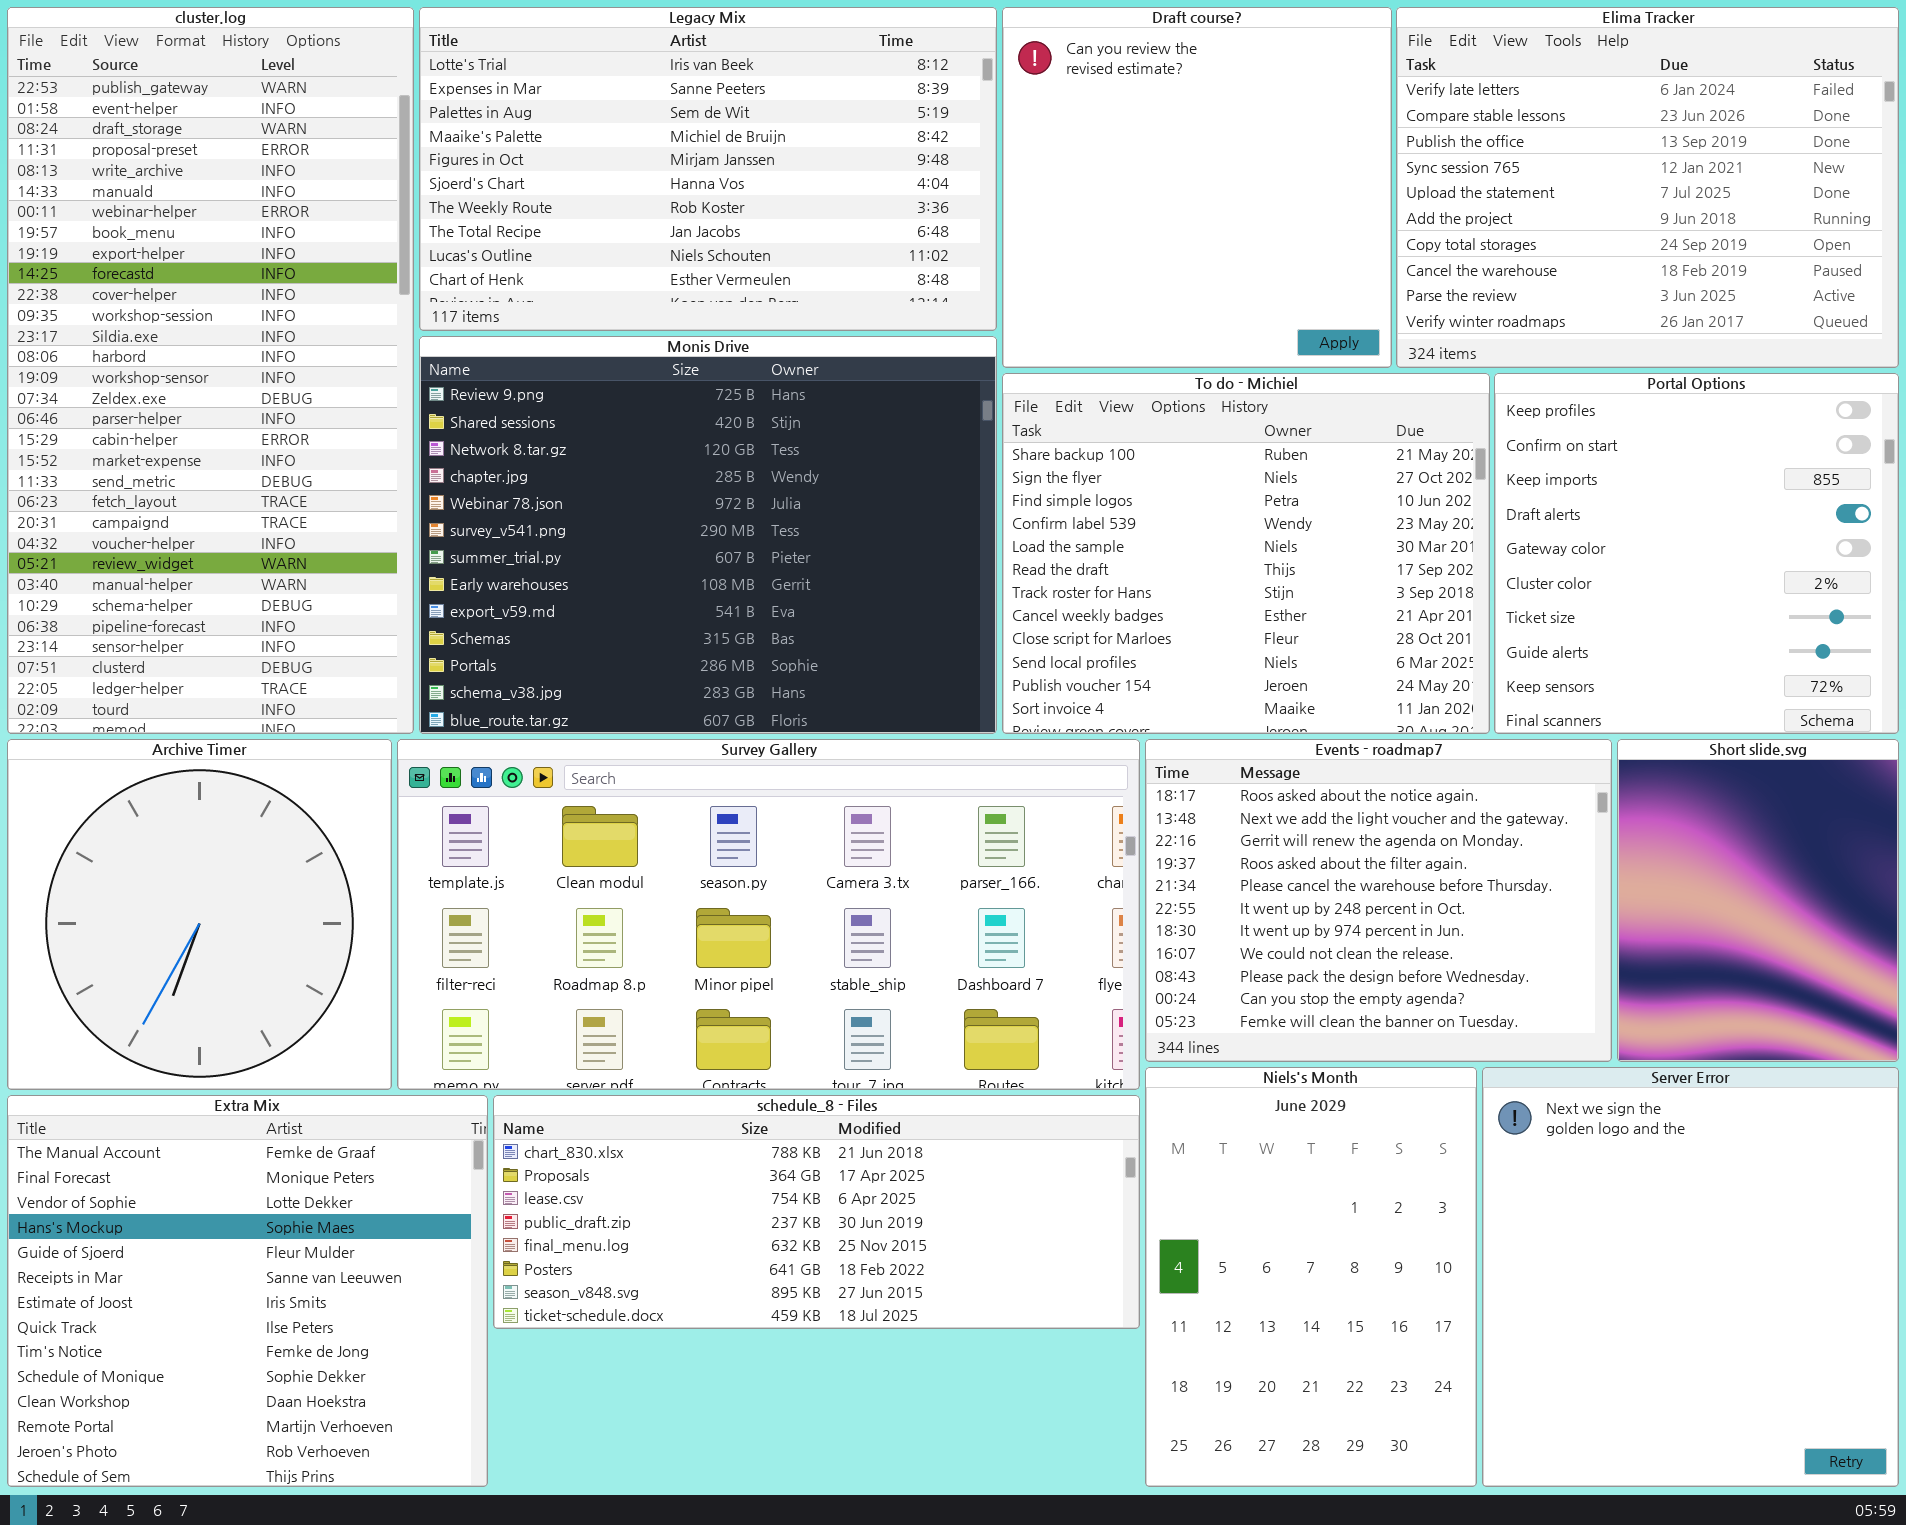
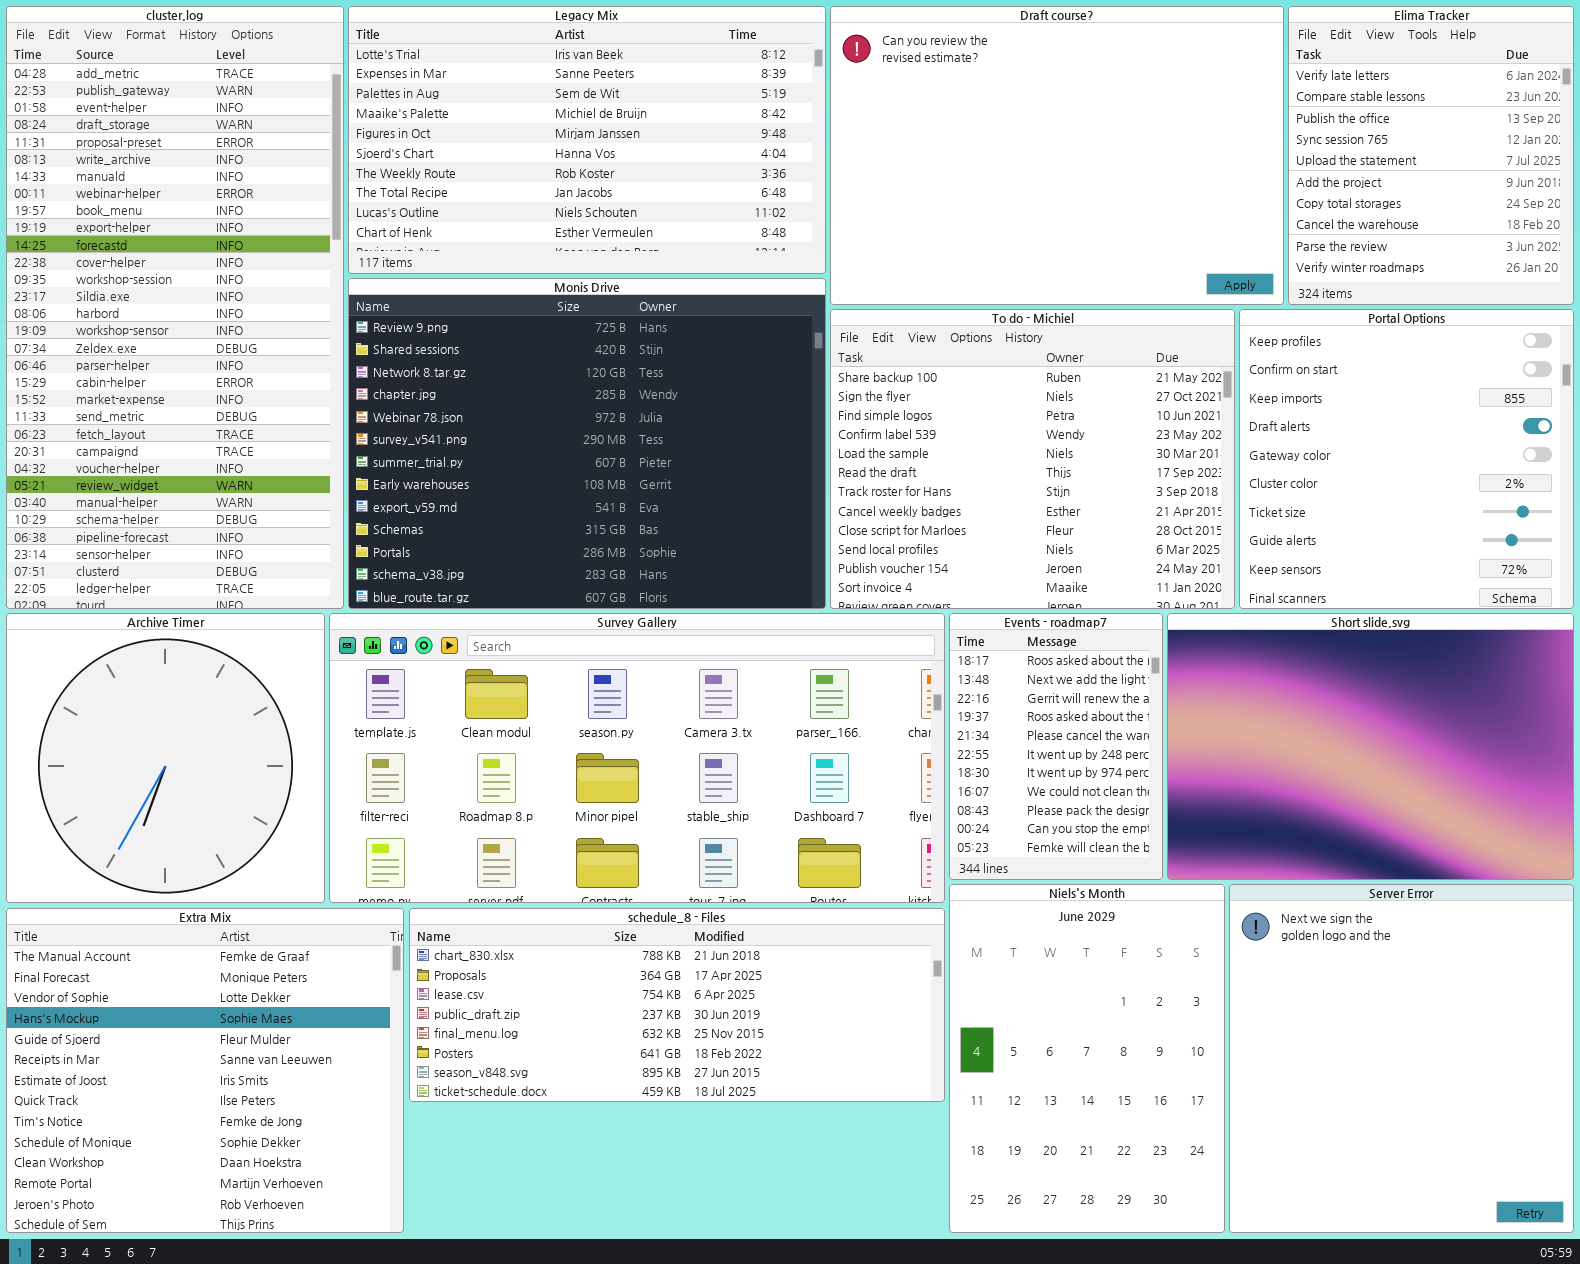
cluster.log: [7,7,414,734] -> [6,6,344,609], scrolled up 1 row
Draft course?: [1002,7,1392,368] -> [830,6,1284,305], resized
Elima Tracker: [1396,7,1899,368] -> [1288,6,1574,305], resized
Events - roadmap7: [1145,739,1612,1062] -> [949,613,1163,880], resized
Short slide.svg: [1617,739,1899,1062] -> [1167,613,1574,880], resized

